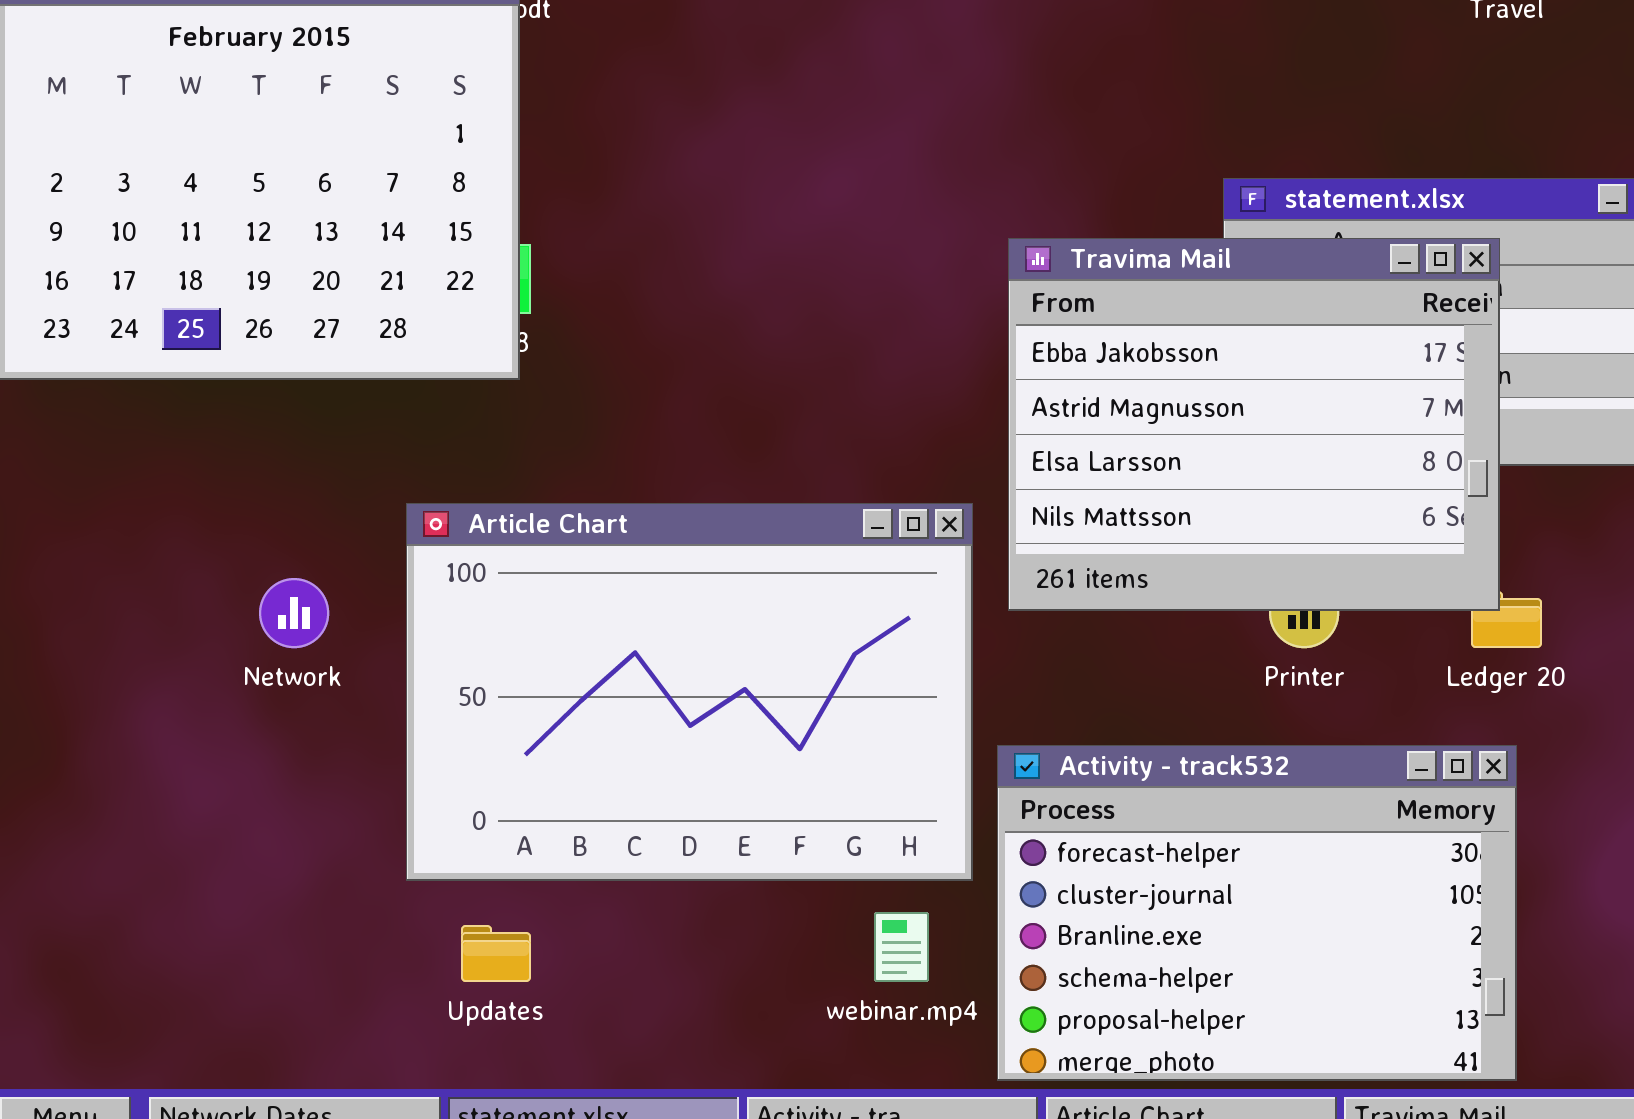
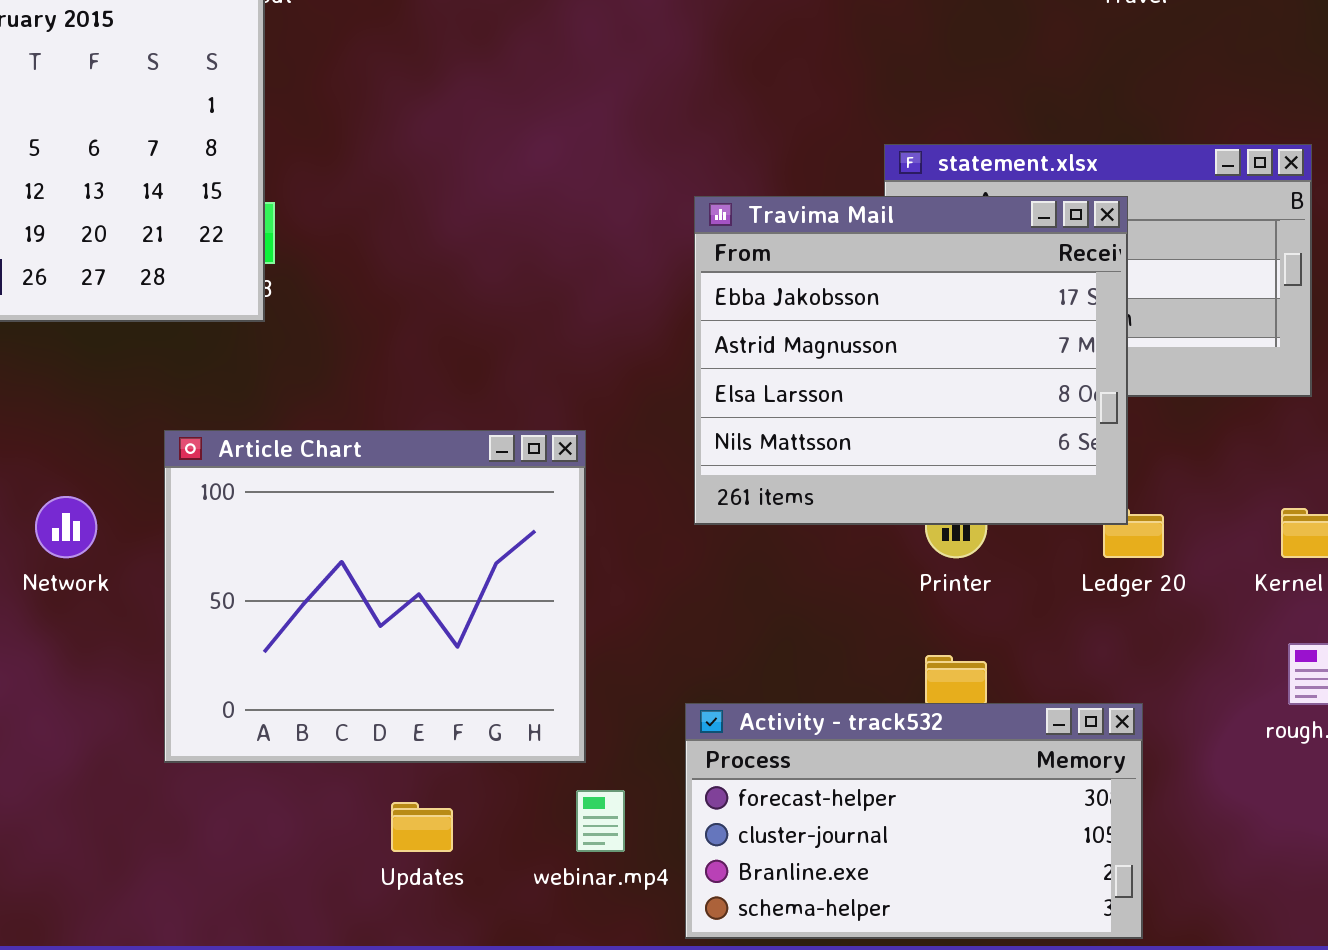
Article Chart: [406,503,973,881] -> [164,430,586,763], resized
Activity - track532: [997,745,1517,1081] -> [685,703,1143,939], resized
Updates: [461,925,531,982] -> [391,802,453,852], moved

